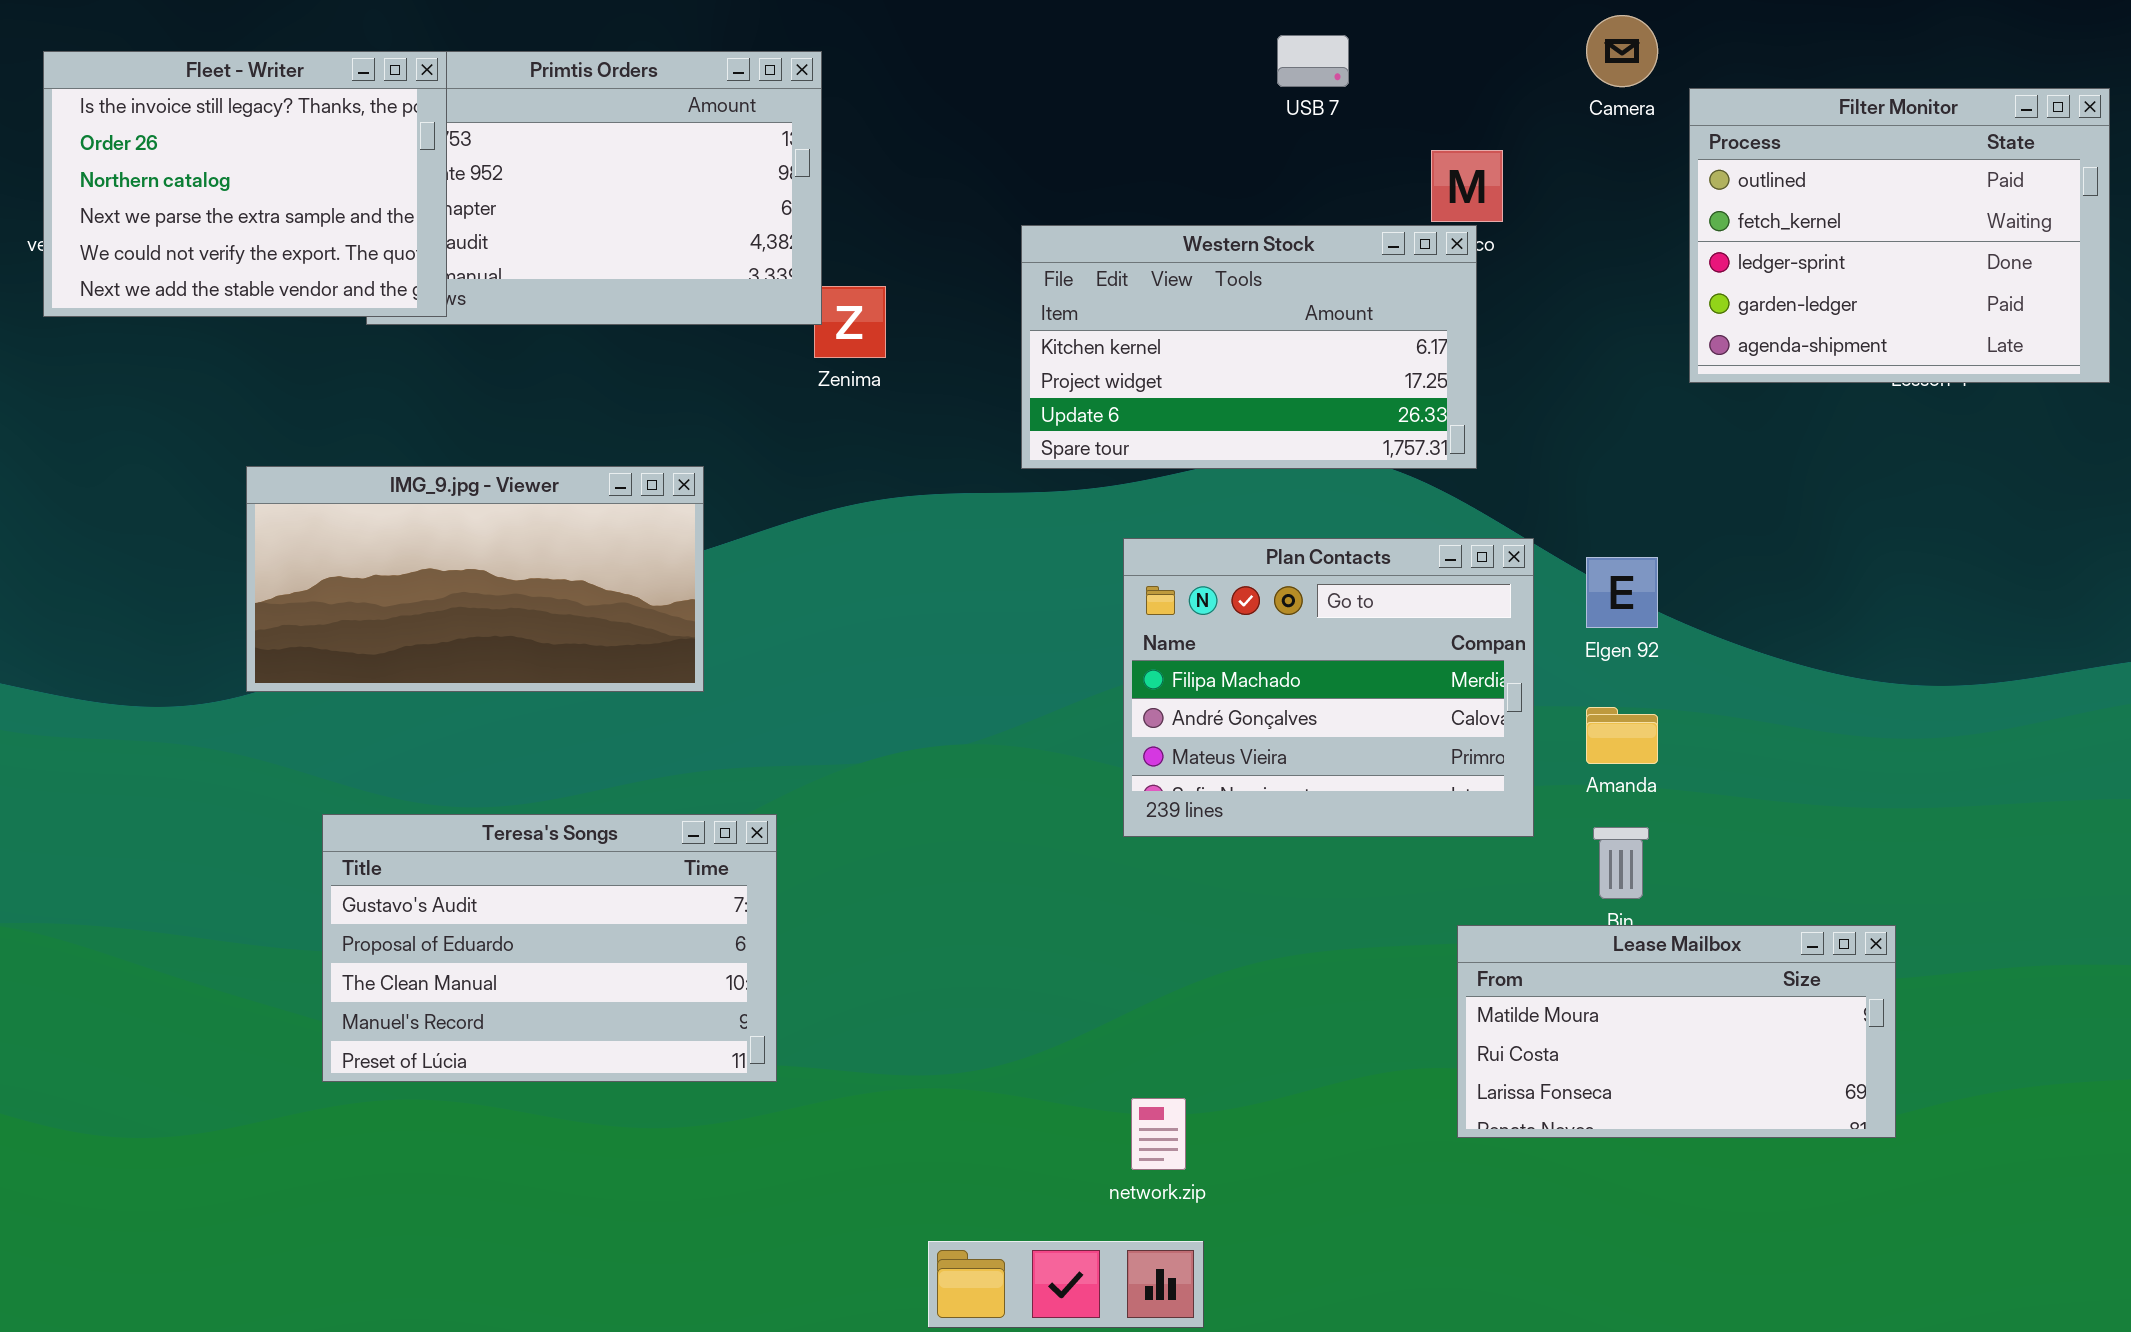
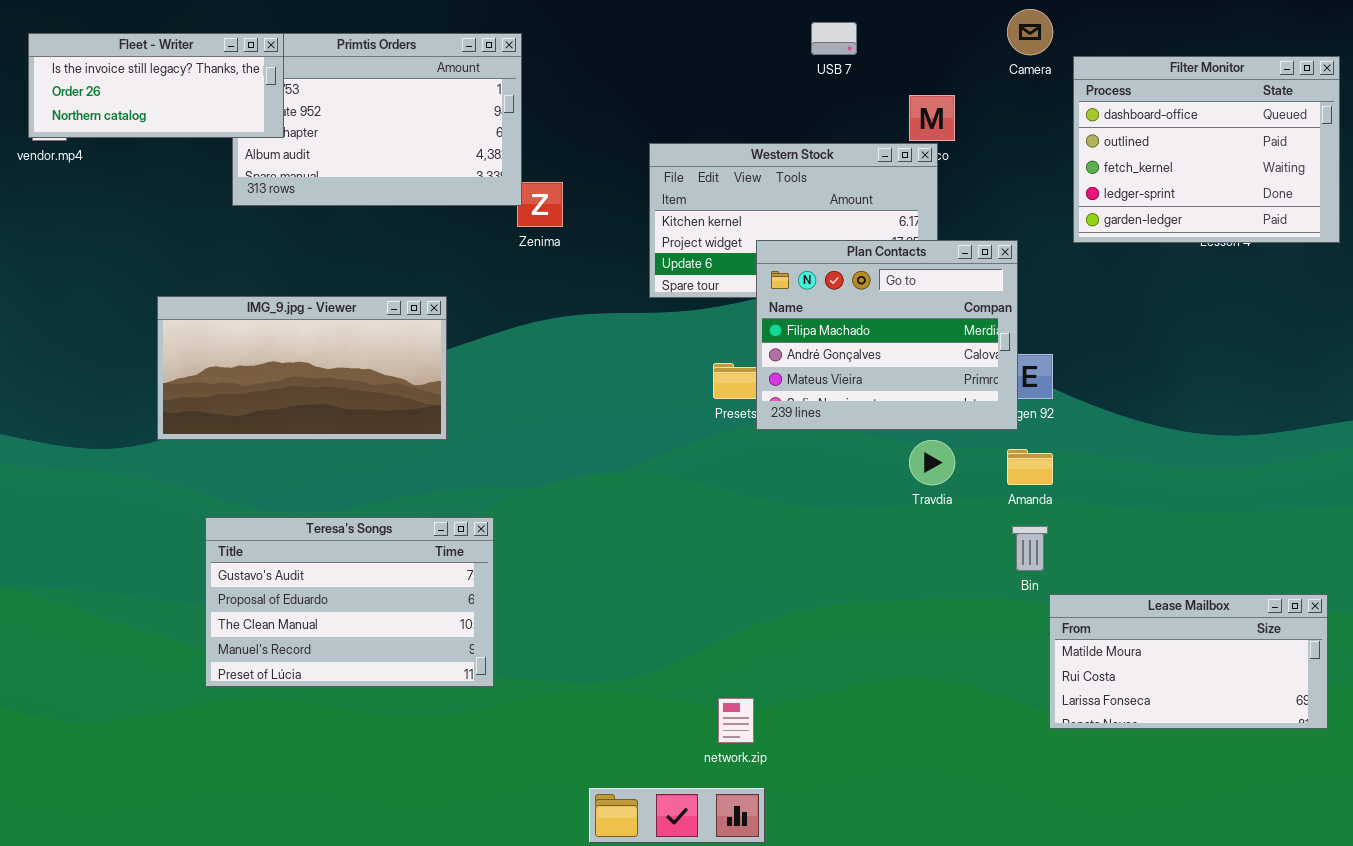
Fleet - Writer: [43,51,447,317] -> [28,33,284,138], resized
Filter Monitor: [1689,88,2110,383] -> [1073,56,1340,243], scrolled up 1 row
Plan Contacts: [1123,538,1534,837] -> [756,240,1018,430], moved
Lease Mailbox: [1457,925,1896,1138] -> [1049,594,1328,729], moved

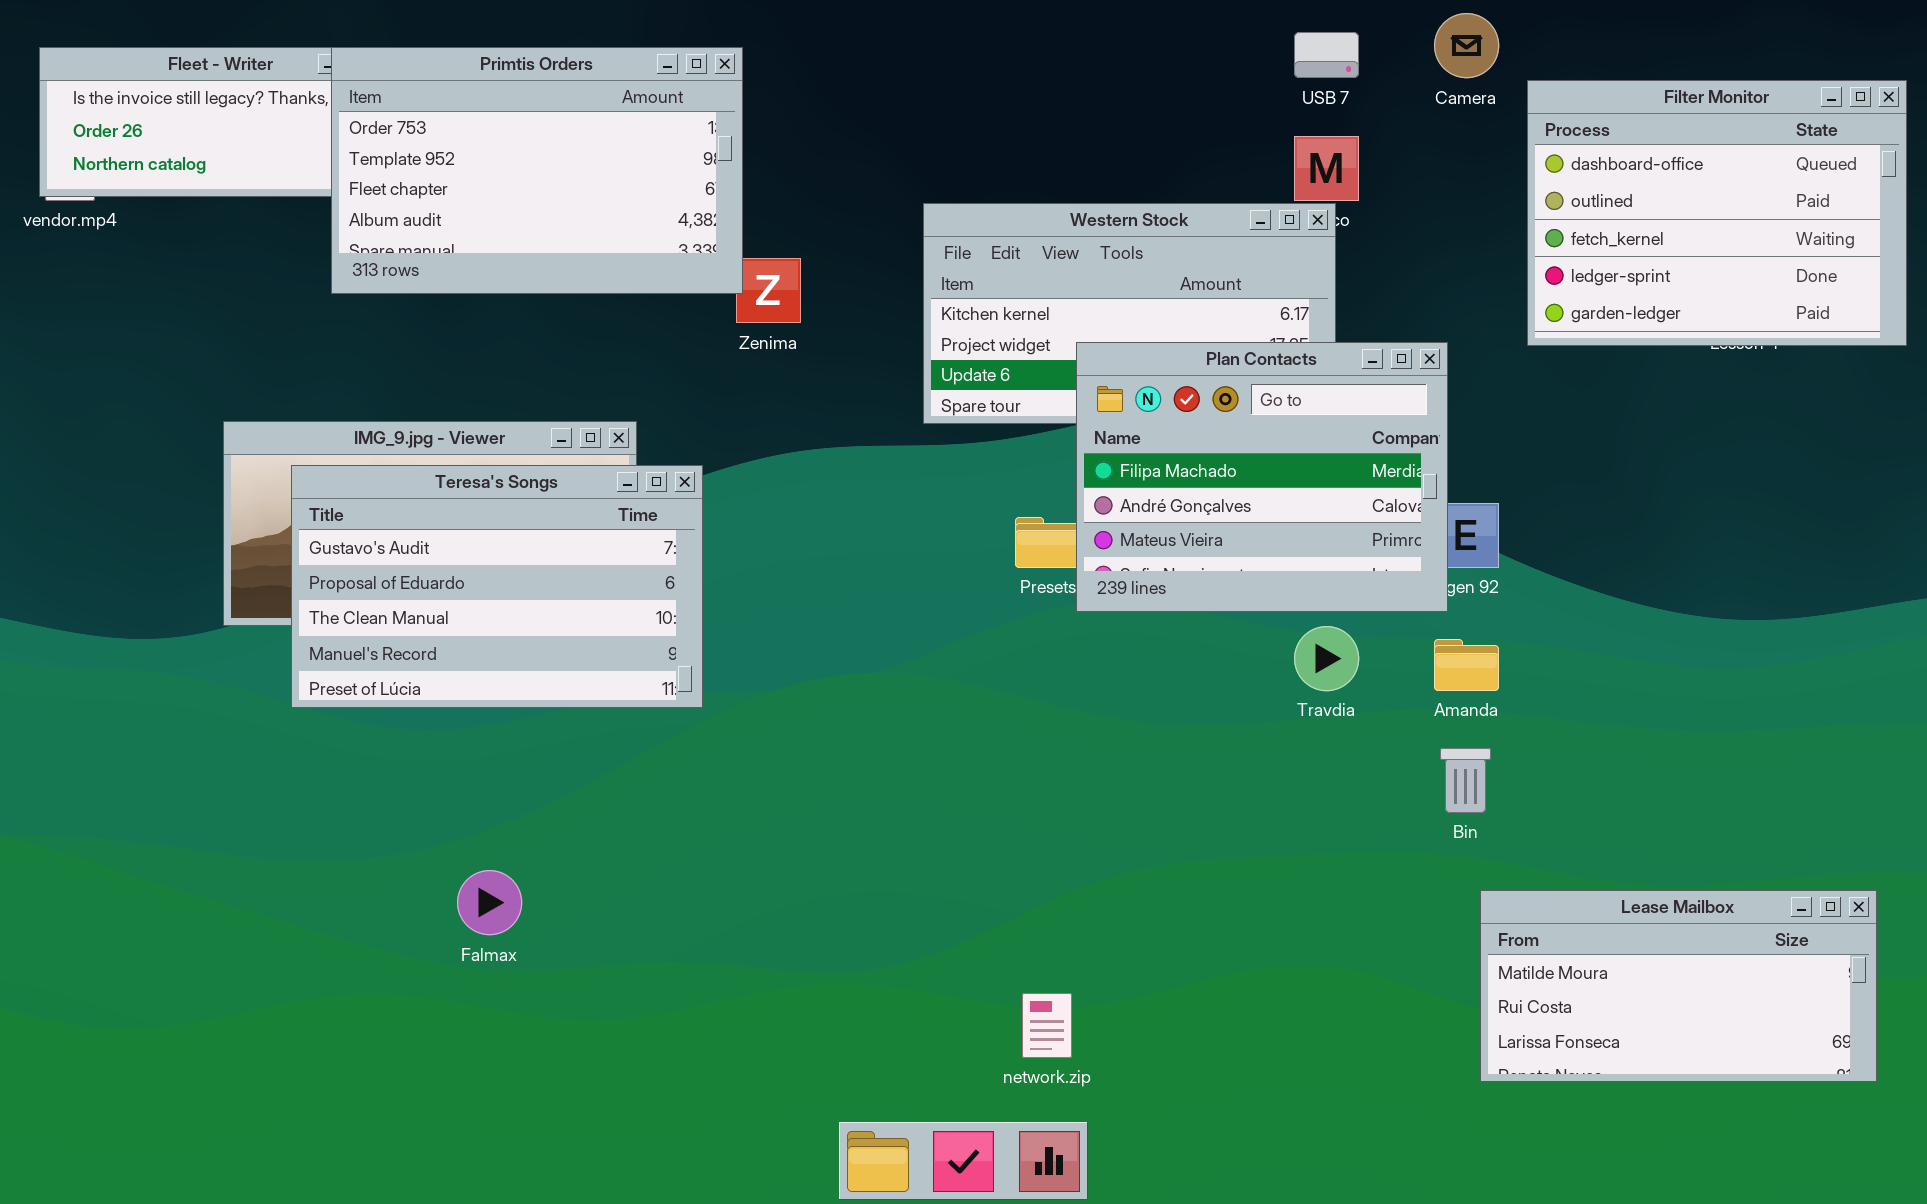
USB 7: [811,22,857,55] -> [1294,32,1359,78], moved
Primtis Orders: [232,33,522,206] -> [331,47,743,294], raised
Teresa's Songs: [205,517,494,687] -> [291,465,703,708], moved
Lease Mailbox: [1049,594,1328,729] -> [1480,890,1877,1082], moved

